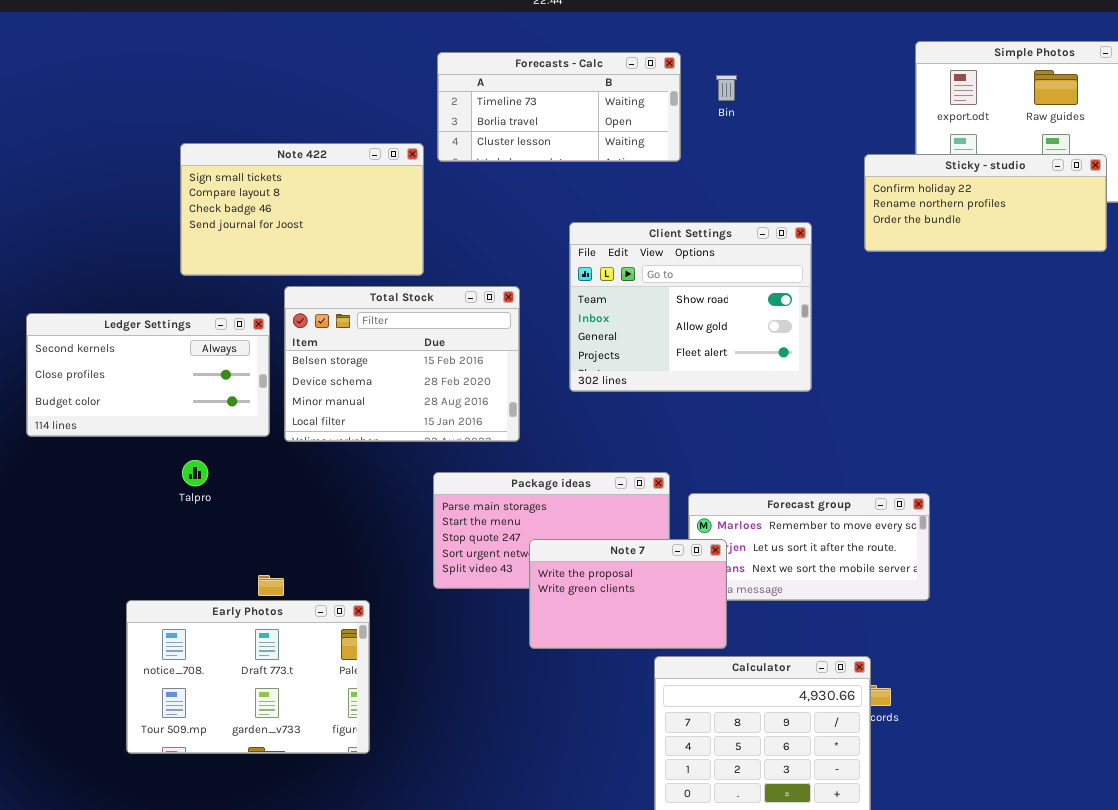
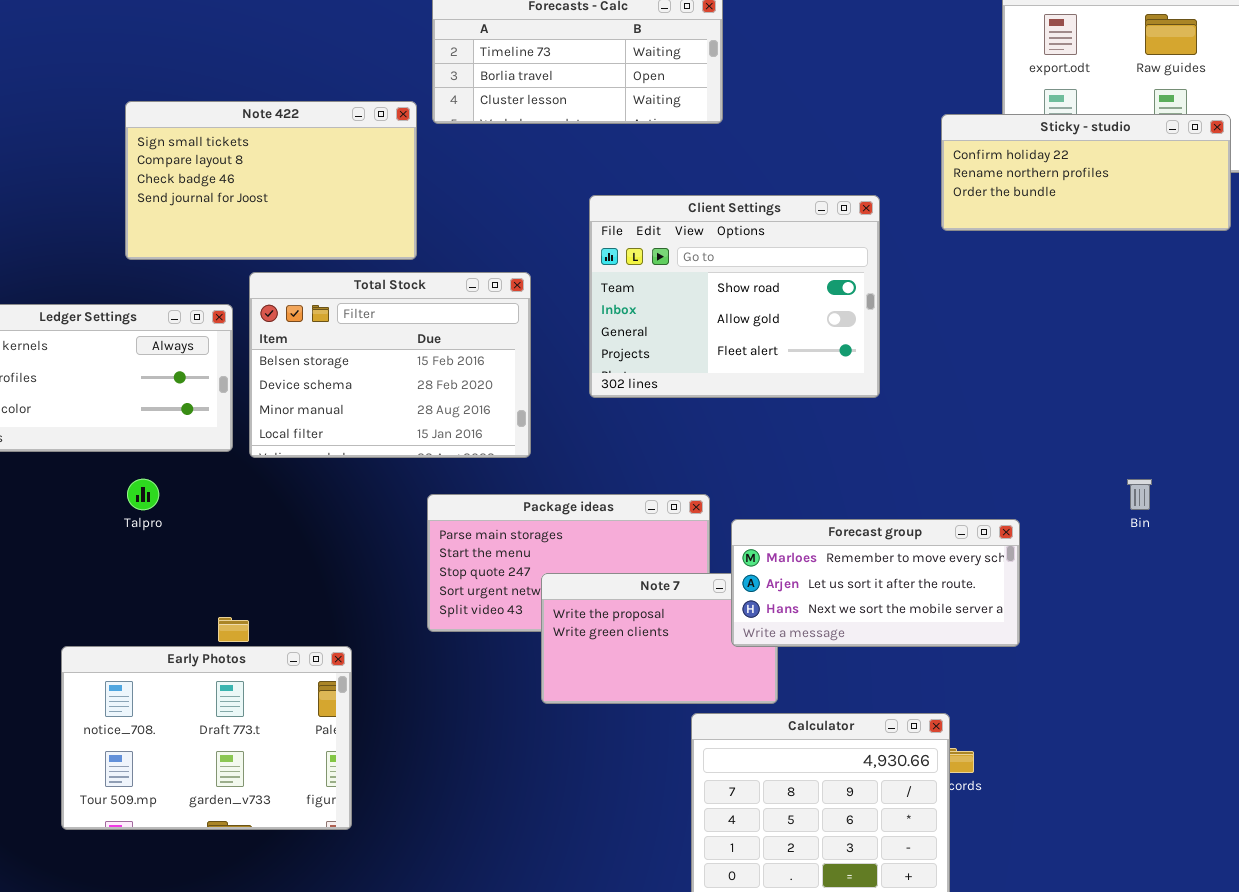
Bin: [716,75,737,101] -> [1127,479,1152,510], moved
Forecast group: [688,493,930,601] -> [731,519,1020,647], raised

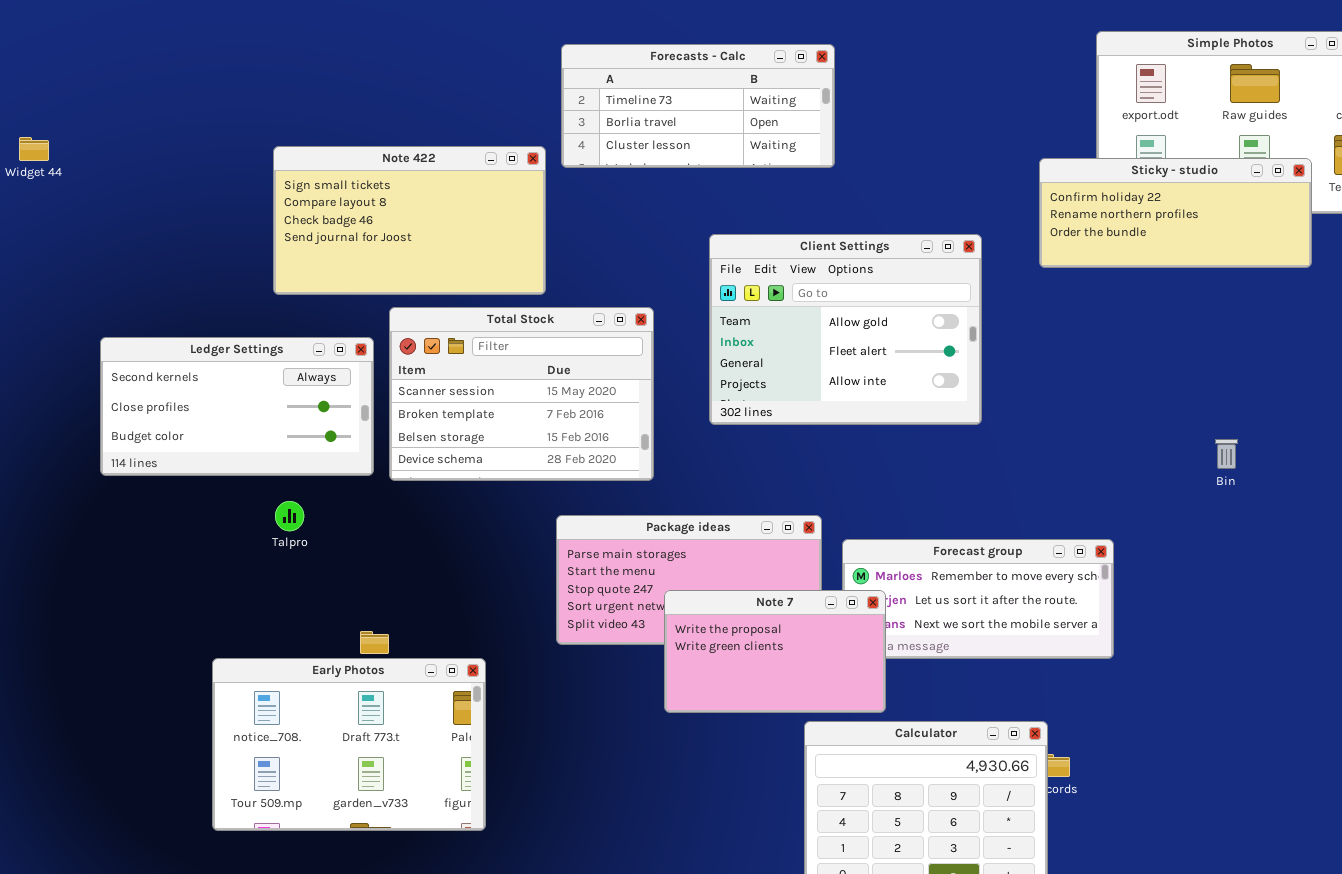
Client Settings: [589,195,880,398] -> [709,234,982,425], scrolled down 1 row
Total Stock: [249,272,531,458] -> [389,307,654,481], scrolled up 2 rows
Bin: [1127,479,1152,510] -> [1215,439,1238,469], moved
Note 7: [541,573,778,704] -> [664,590,886,713], raised

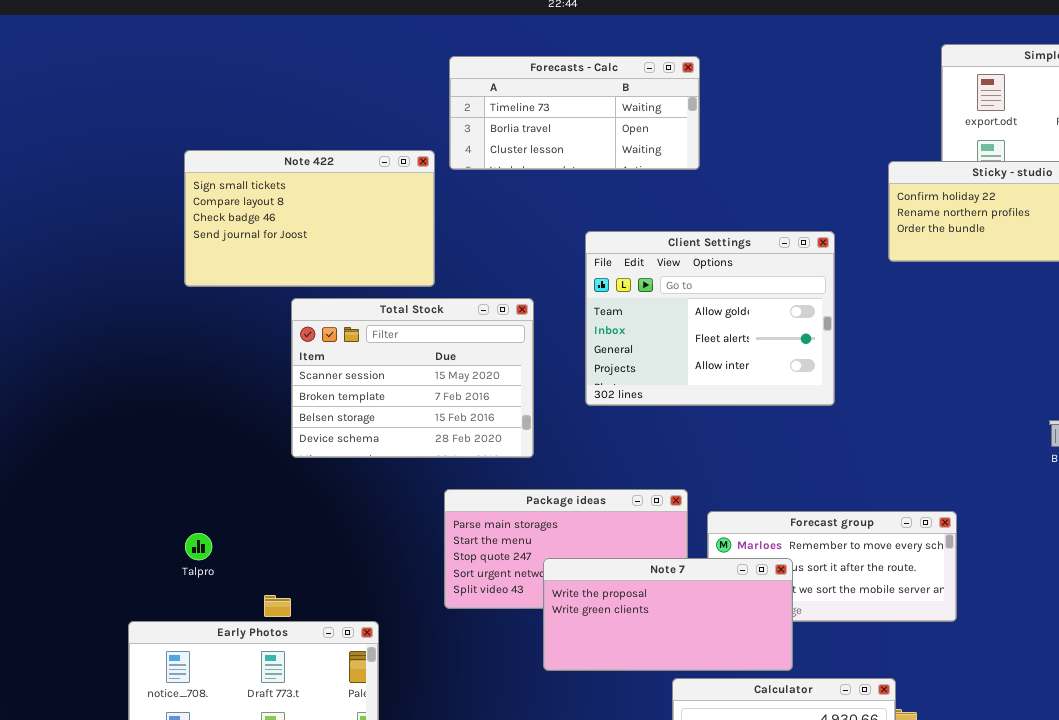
Ledger Settings: [100,337,374,476] -> none, closed
Talpro: [275,501,304,531] -> [185,533,212,560], moved
Note 7: [664,590,886,713] -> [543,558,793,671], resized

